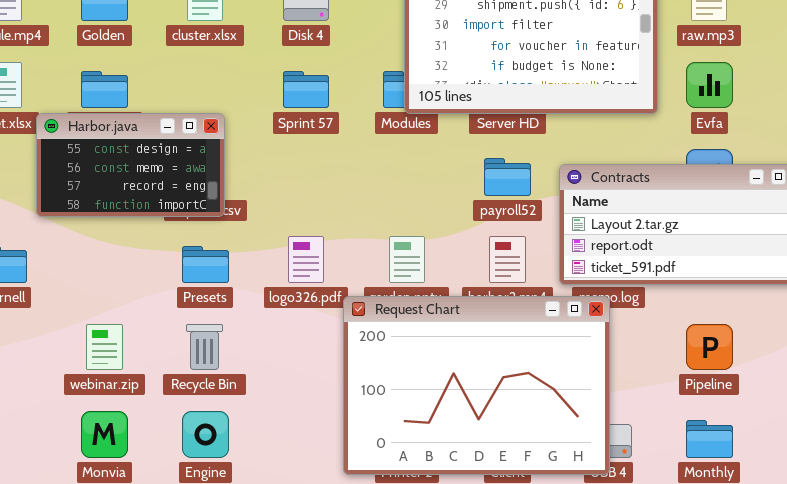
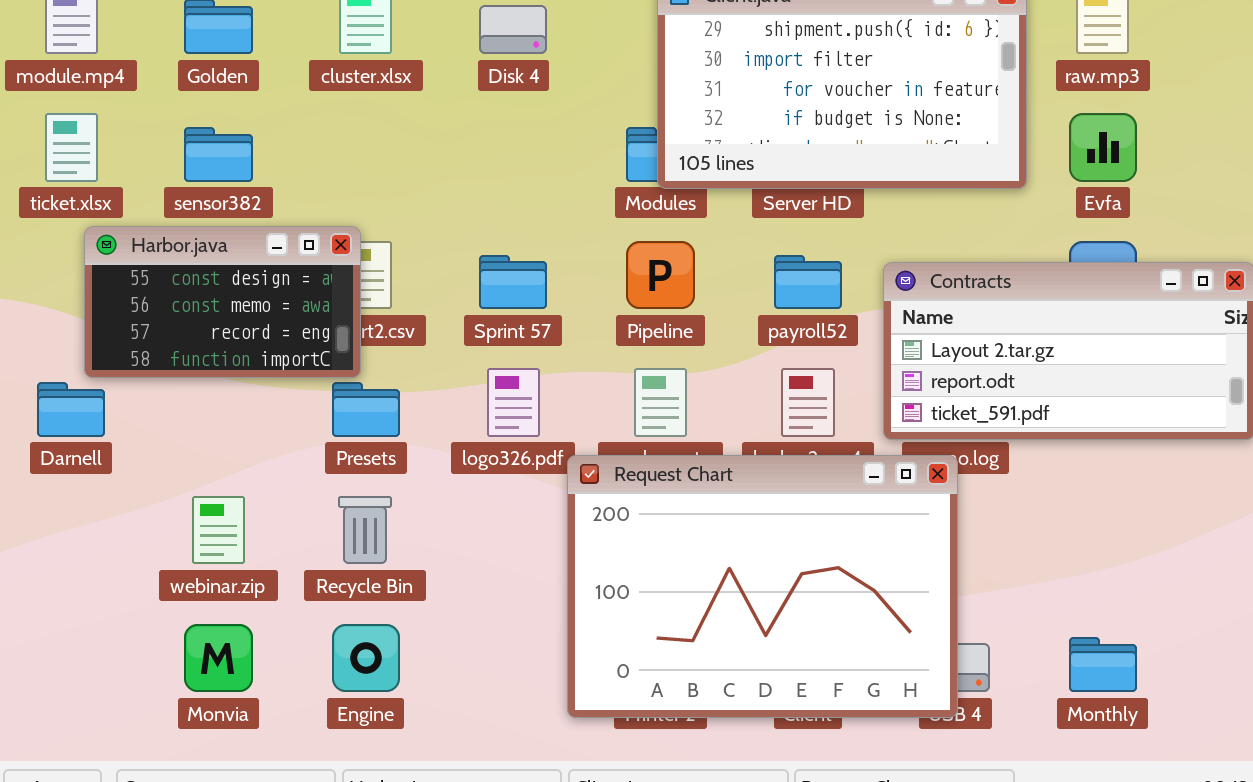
Sprint 57: [283,71,329,108] -> [479,255,547,309], moved
Harbor.java: [36,113,225,217] -> [84,226,361,378], moved
Pipeline: [686,324,733,370] -> [626,241,695,309], moved

